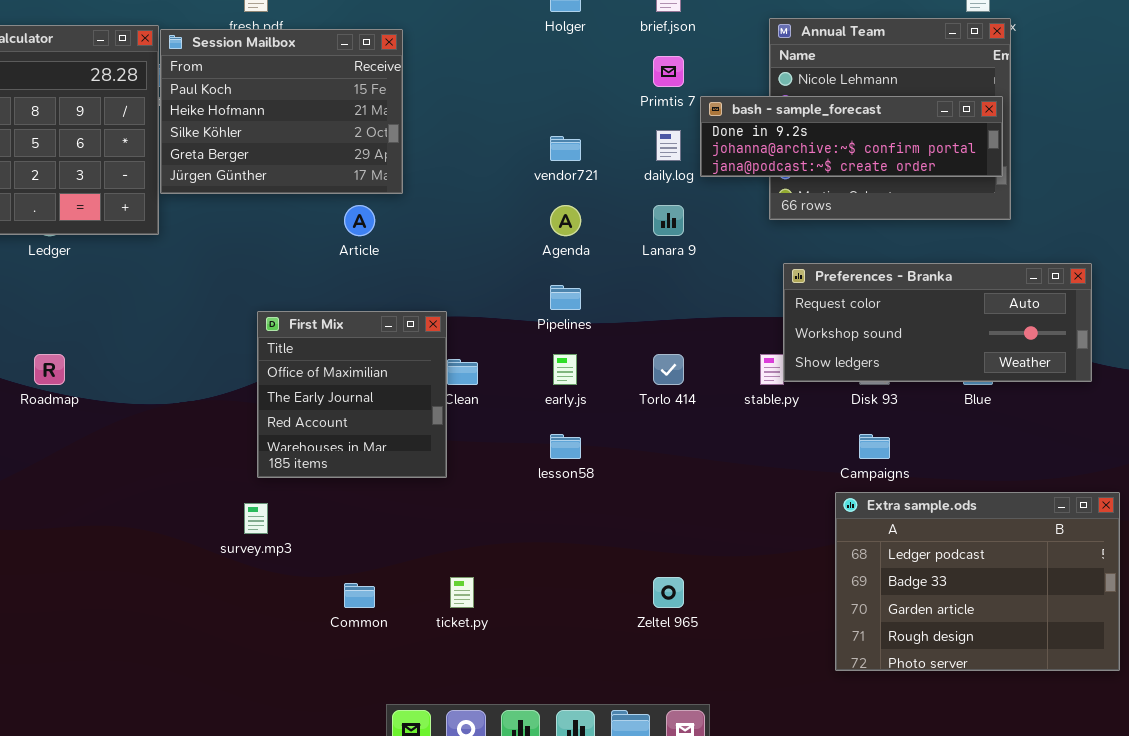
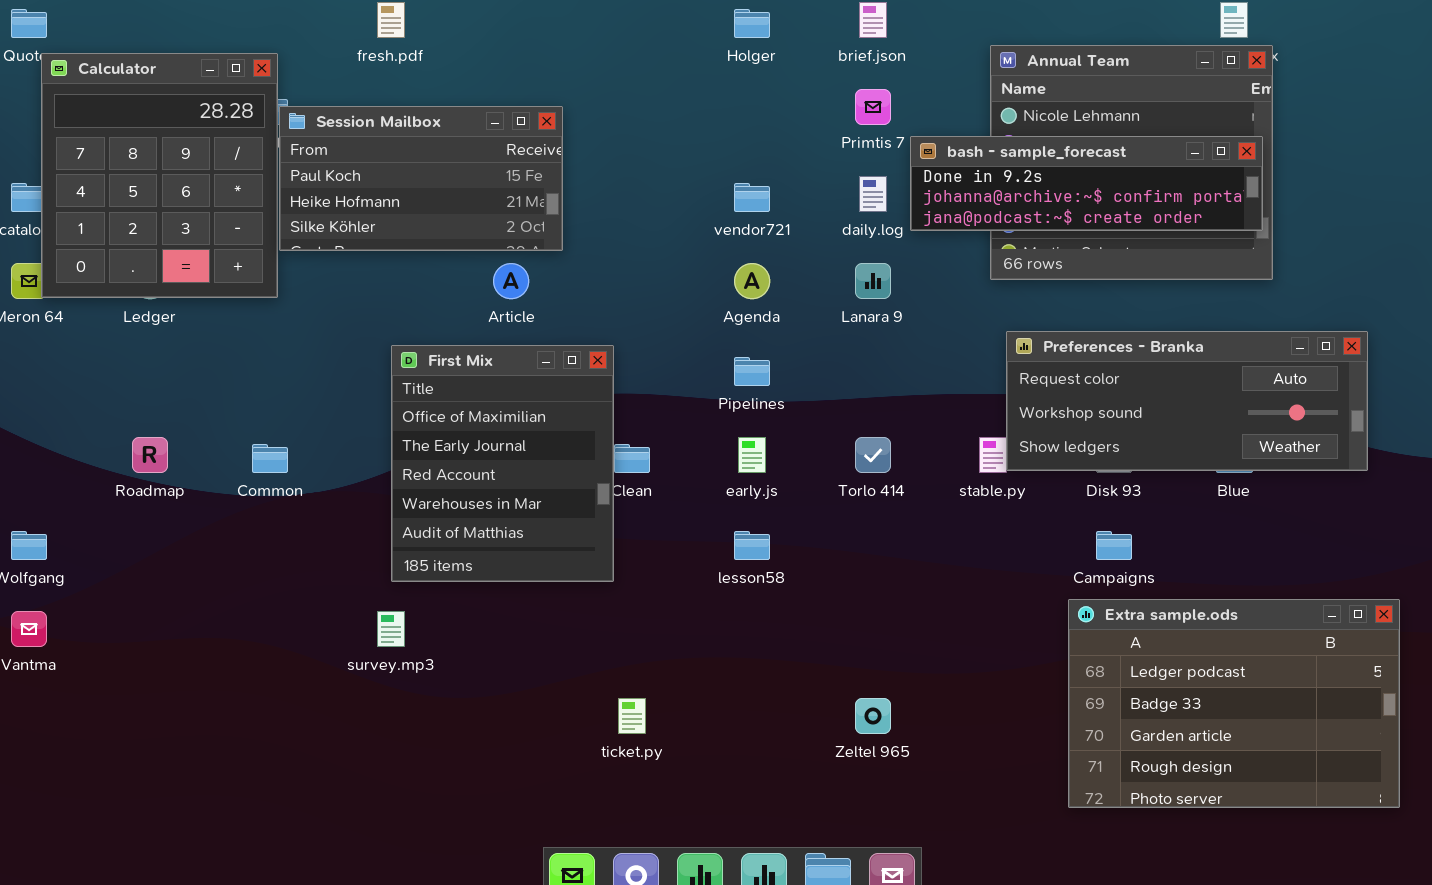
Session Mailbox: [160,29,403,194] -> [279,106,563,251], resized
First Mix: [257,311,447,478] -> [391,345,614,582], resized
Common: [344,583,375,608] -> [252,444,288,473], moved

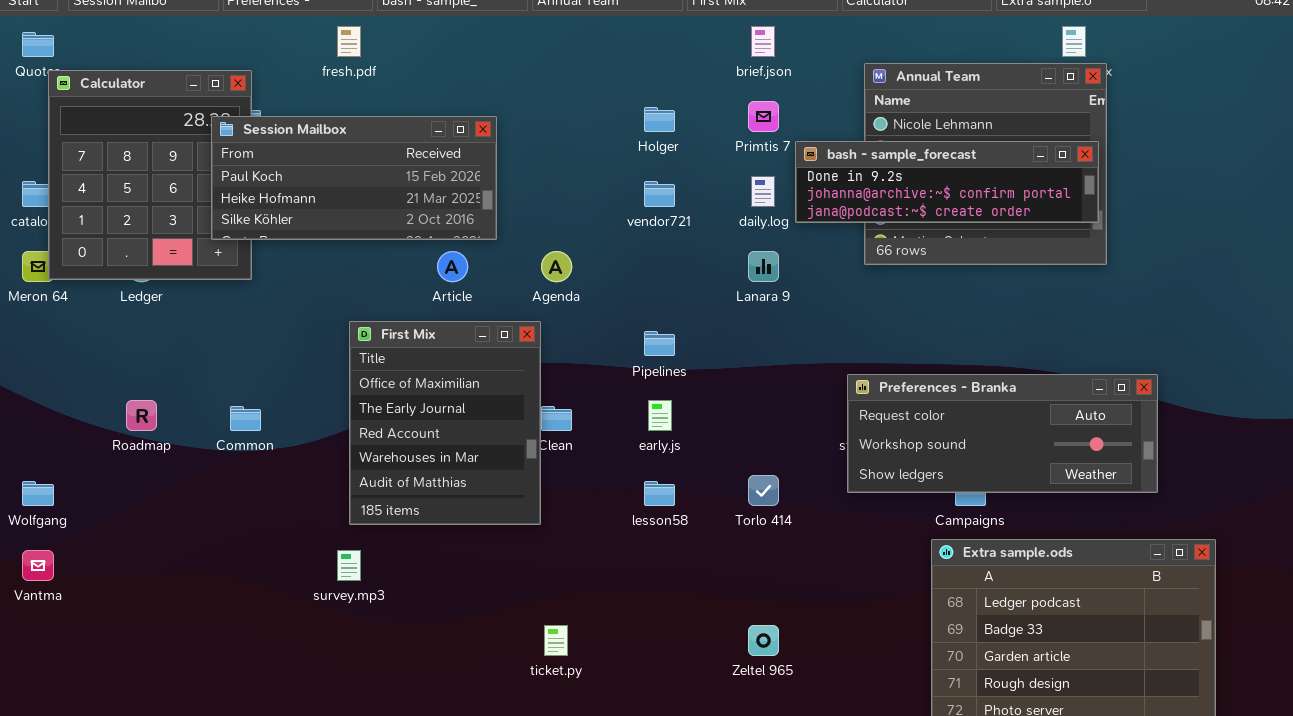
Holger: [734,9,770,38] -> [644,107,675,132], moved
Session Mailbox: [279,106,563,251] -> [211,116,497,240], resized
Agenda: [734,263,770,299] -> [541,251,572,282], moved
Preferences - Branka: [1006,331,1368,471] -> [847,374,1158,493], moved
Torlo 414: [855,437,891,473] -> [748,475,779,506], moved

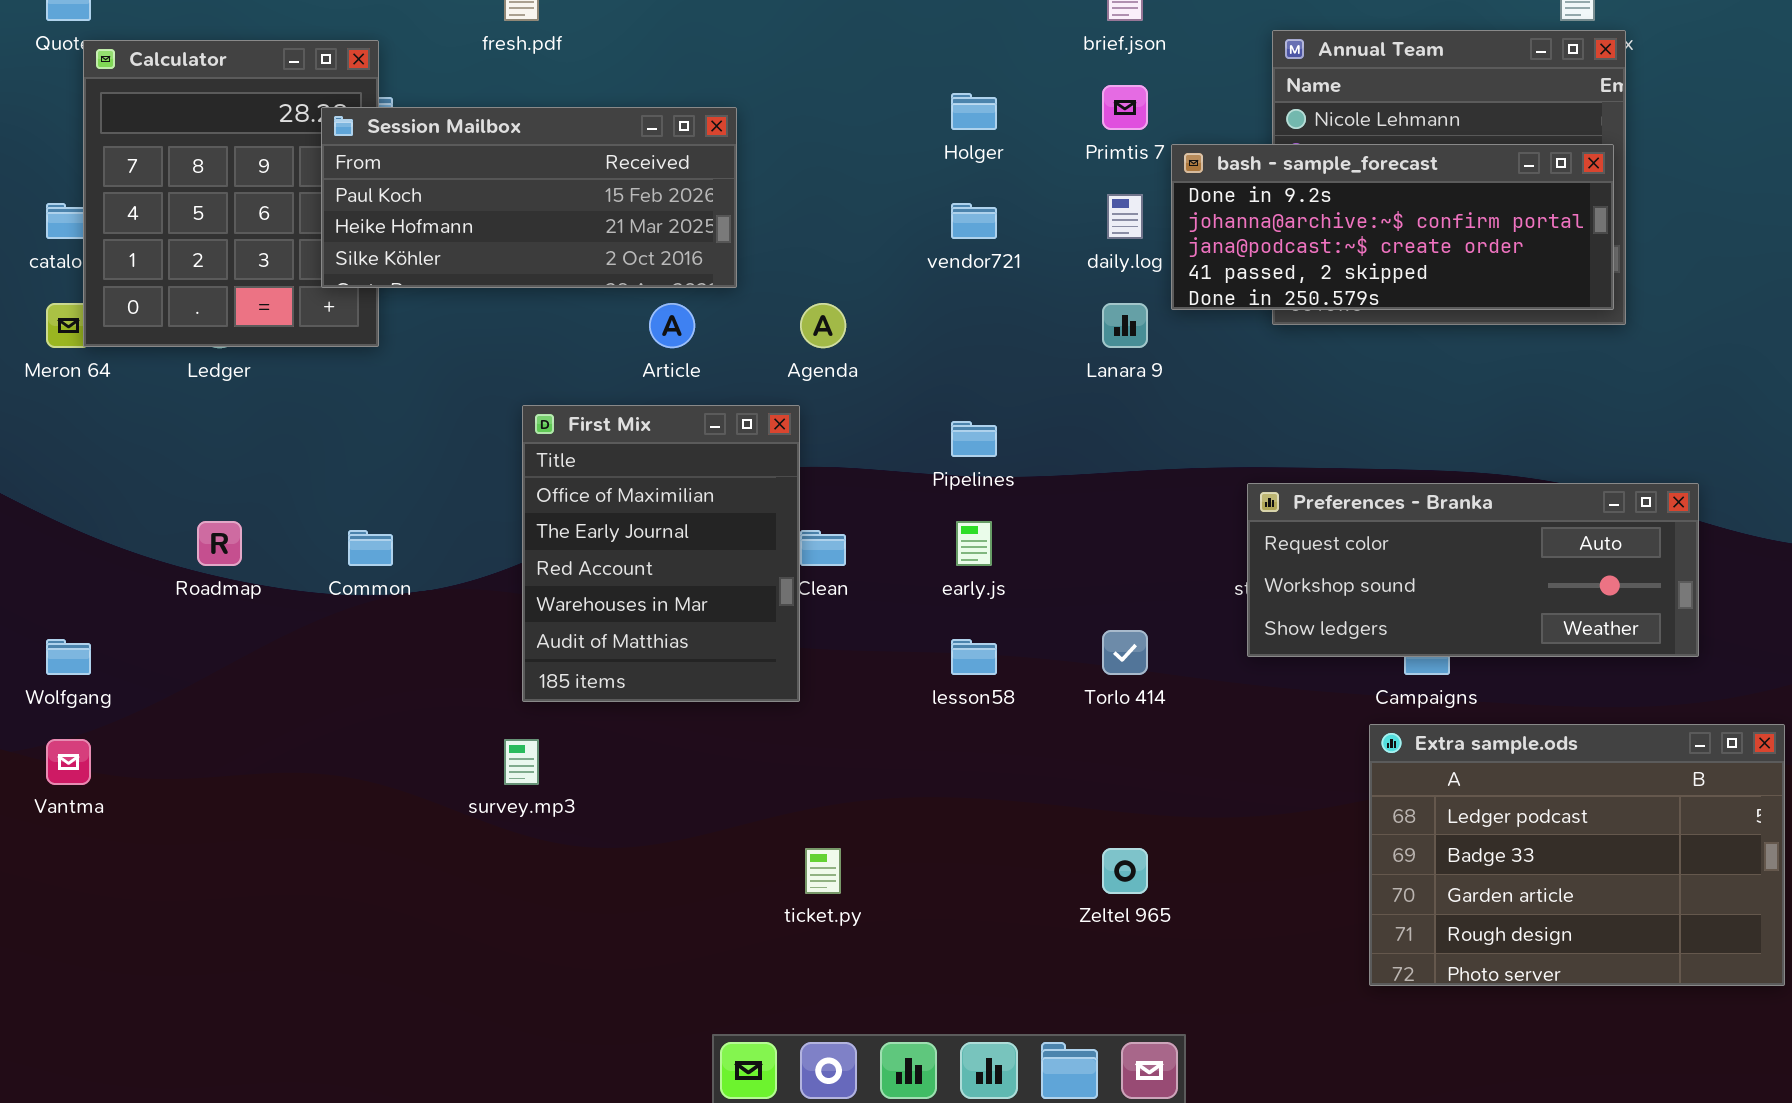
bash - sample_forecast: [795,141,1099,223] -> [1171,144,1614,310], resized

